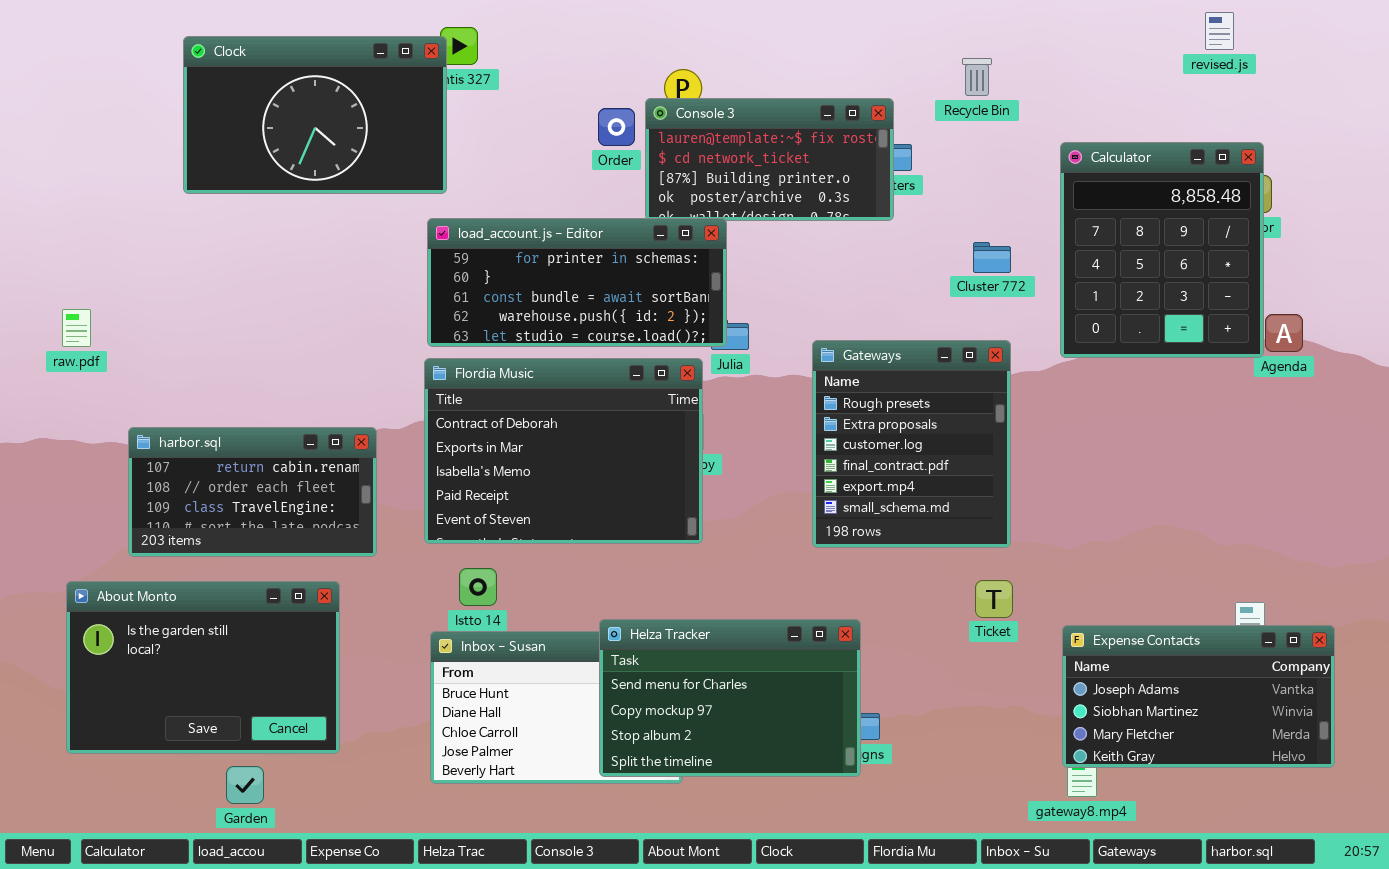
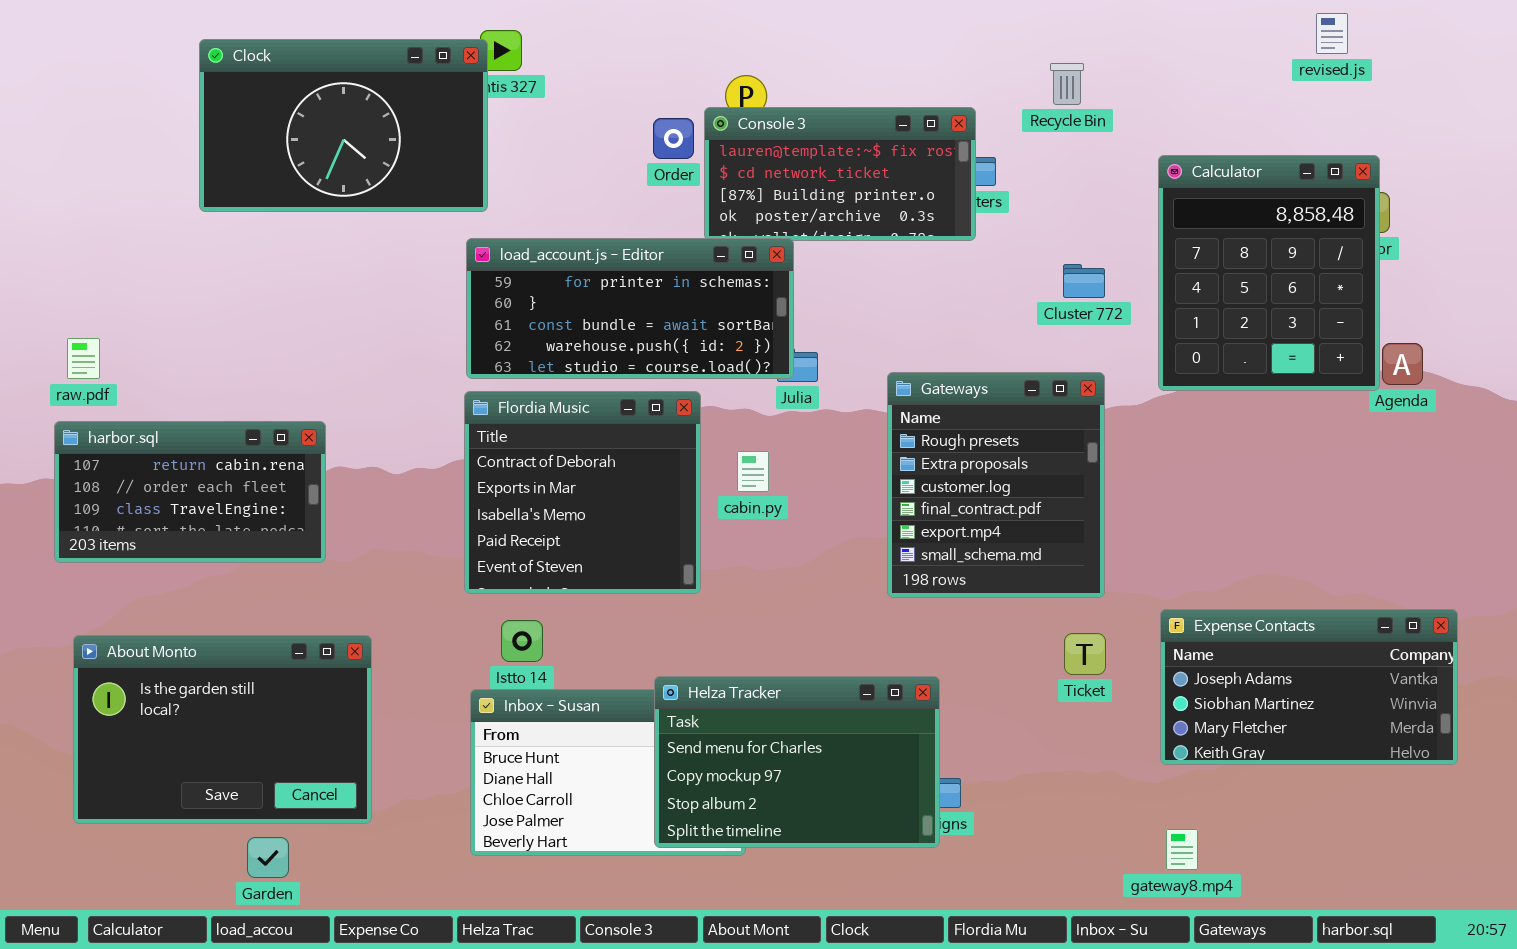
Flordia Music: [424,358,703,544] -> [464,391,701,594], resized
harbor.sql: [128,427,377,557] -> [54,421,326,563], moved
Expense Contacts: [1062,625,1335,768] -> [1160,609,1458,765], moved

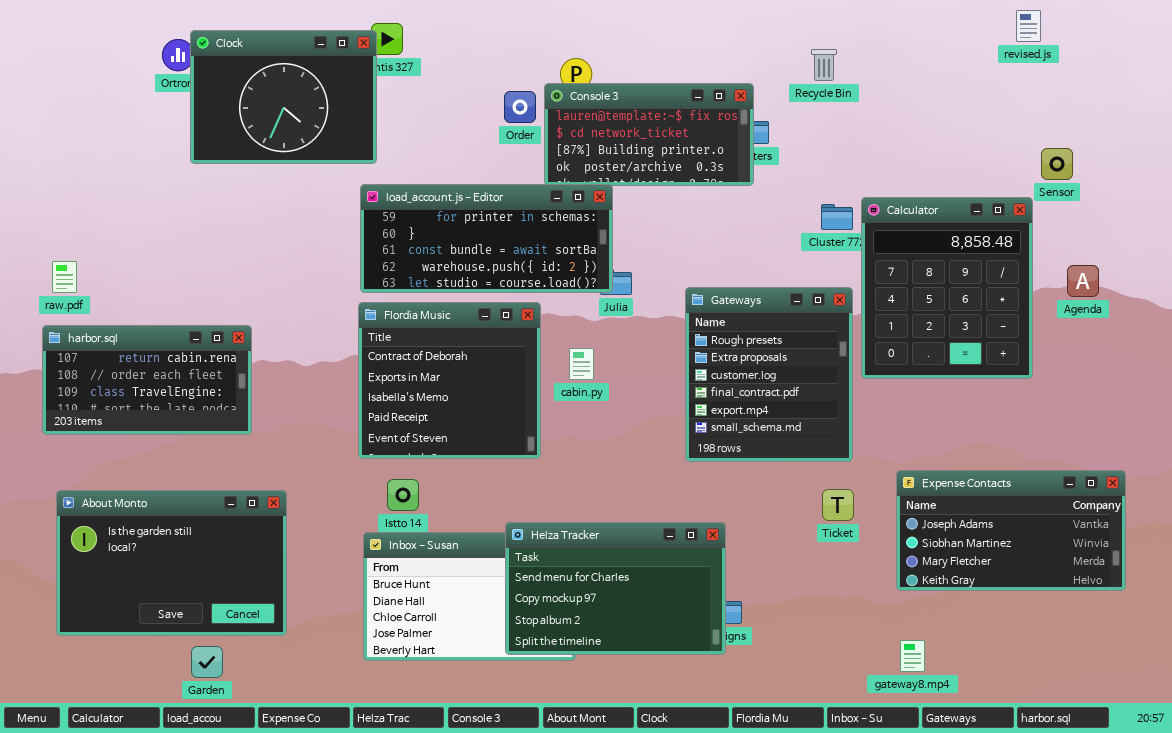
Clock: [199,39,488,212] -> [190,30,377,164], resized
Calculator: [1158,155,1380,391] -> [861,197,1033,379], moved

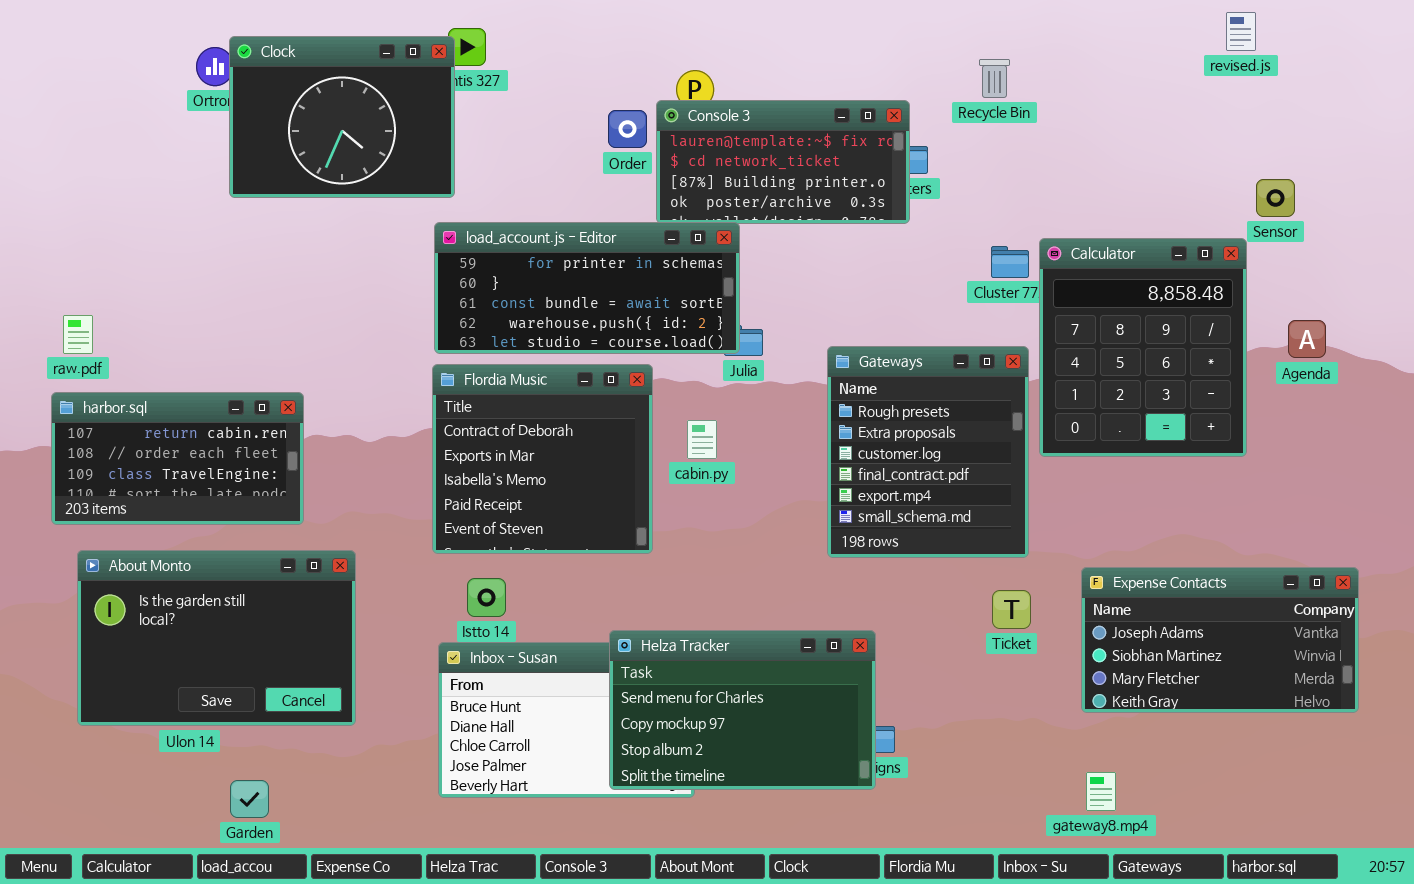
About Monto: [56,490,287,636] -> [77,550,356,726], moved

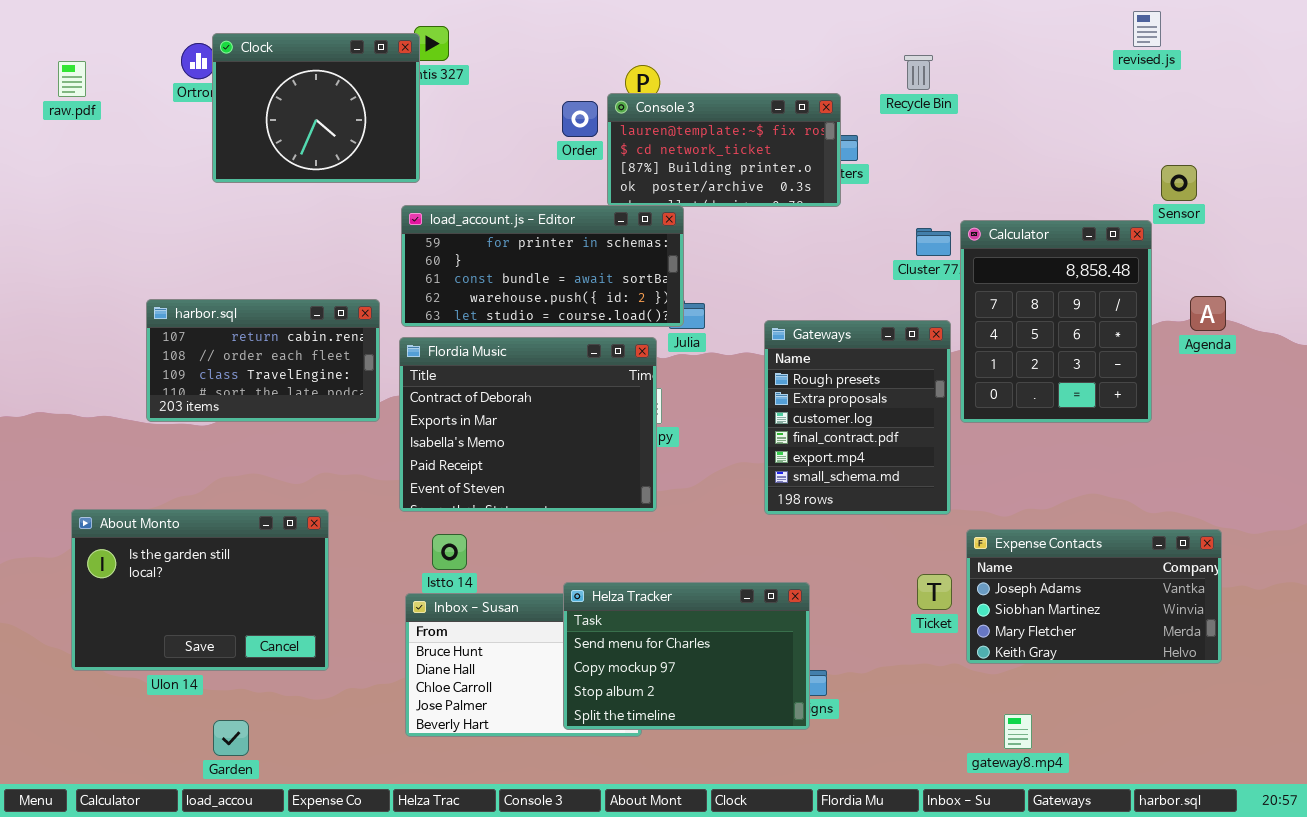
raw.pdf: [63,315,93,354] -> [58,61,86,97], moved
Flordia Music: [432,364,653,554] -> [399,337,657,512], resized
harbor.sql: [51,392,304,525] -> [146,299,380,422], moved
Expense Contacts: [1081,567,1359,713] -> [966,529,1222,664], moved
Ticket: [992,590,1031,629] -> [917,574,952,610], moved

